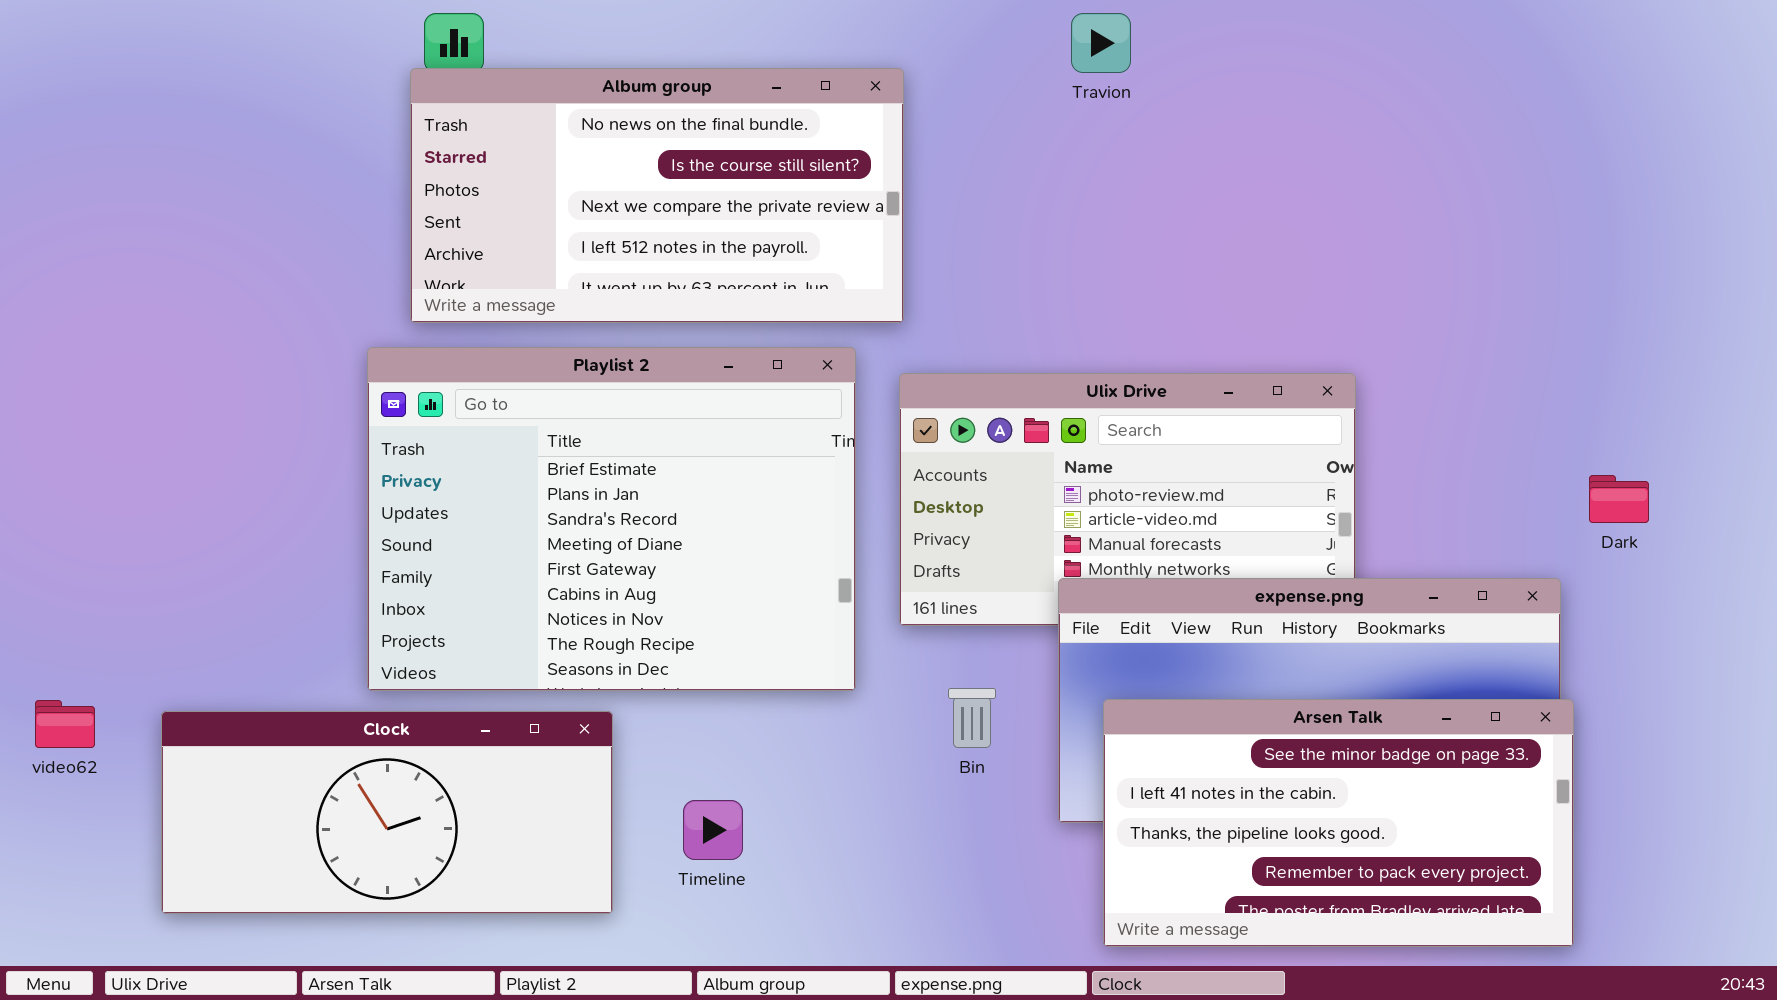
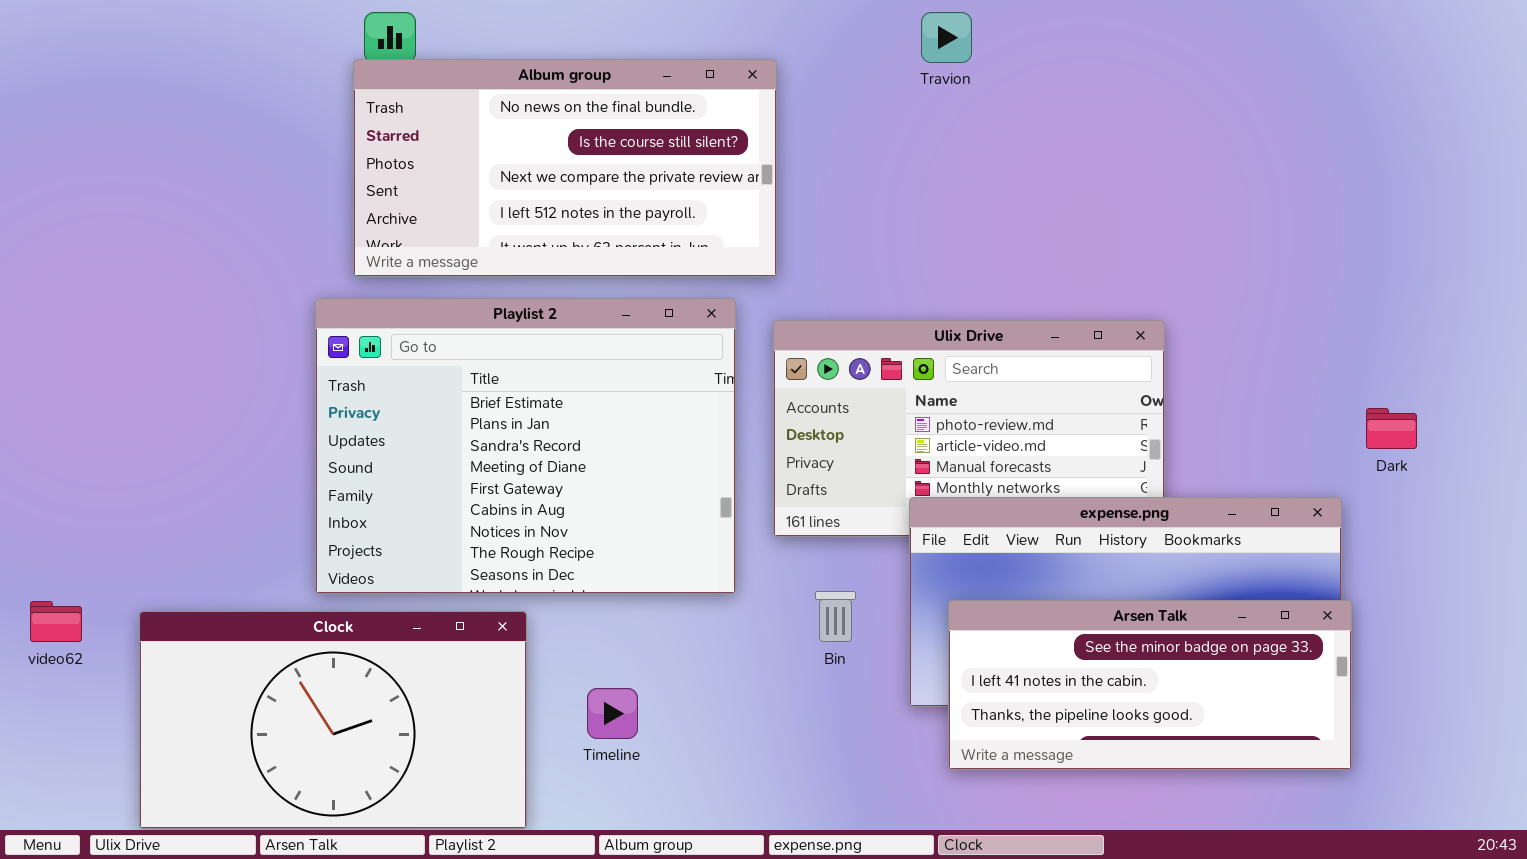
Arsen Talk: [1103,699,1574,947] -> [948,600,1352,770], resized
Clock: [161,711,613,914] -> [139,611,527,829], resized

